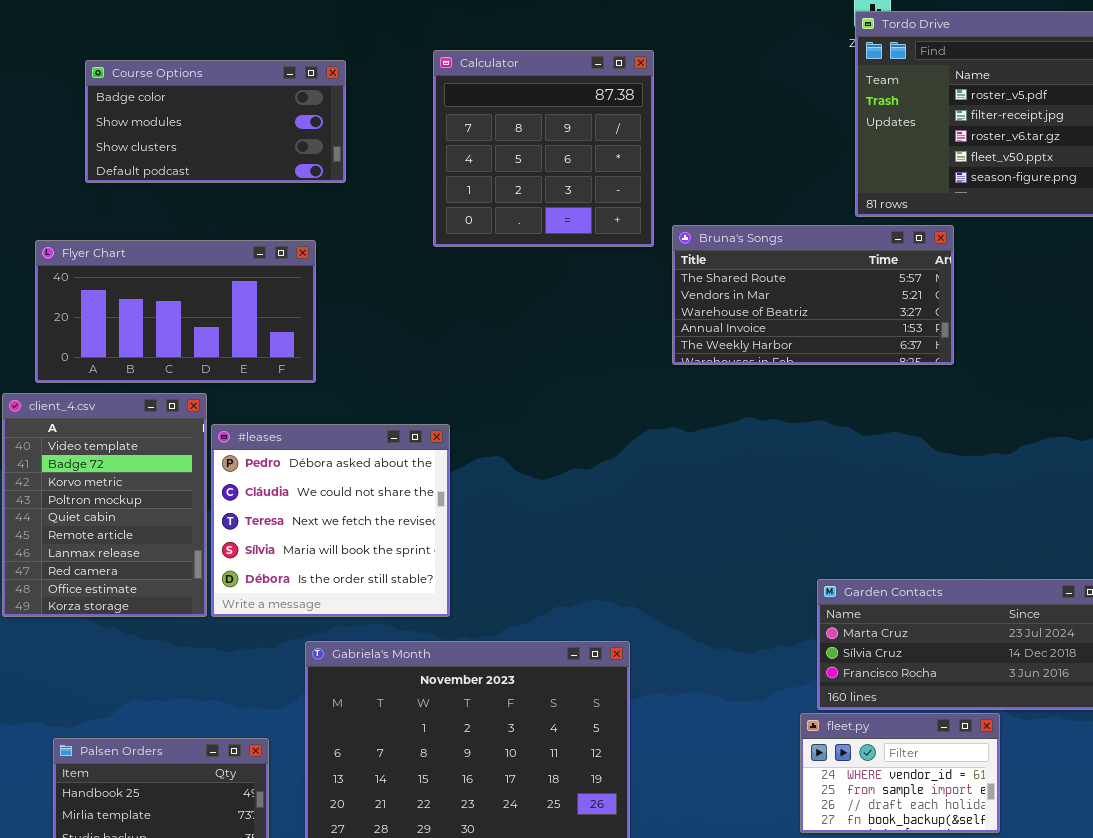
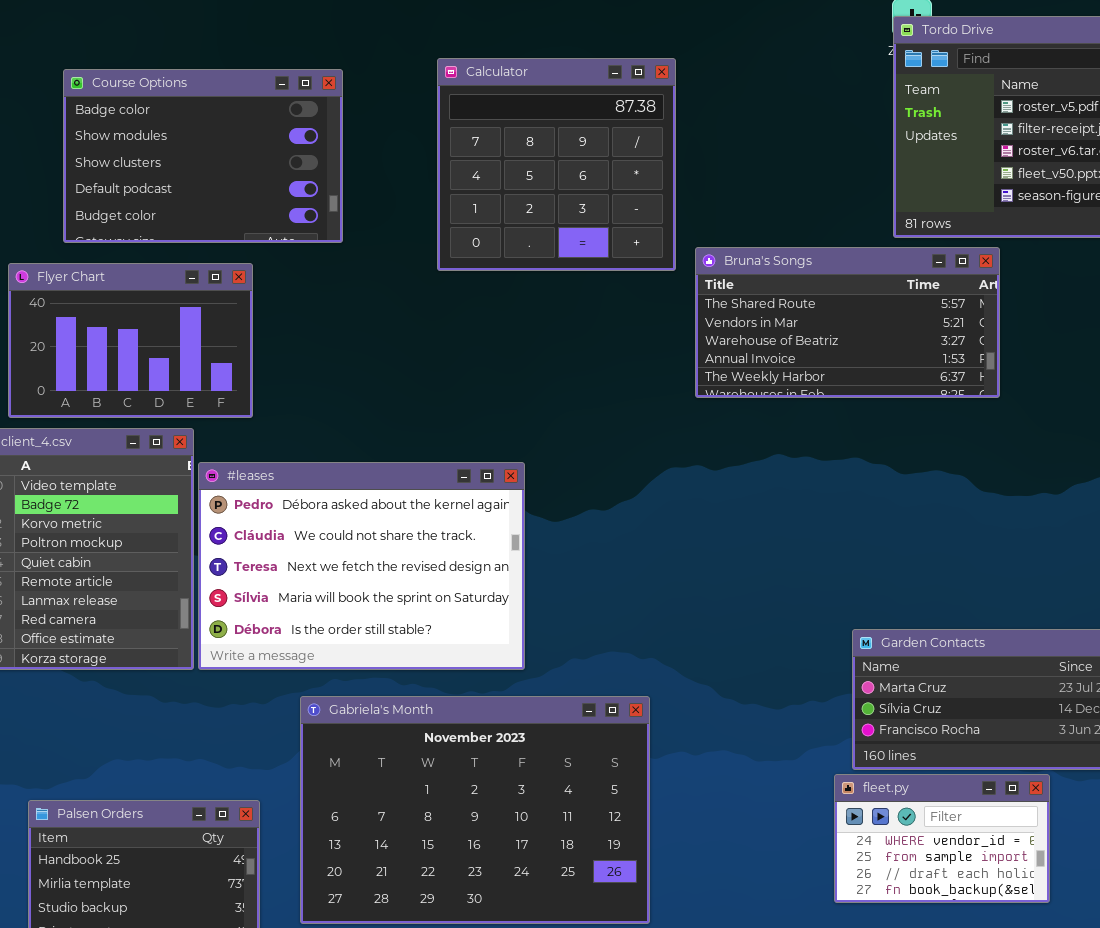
Course Options: [85,60,346,183] -> [63,69,343,243], resized
Flyer Chart: [35,240,316,383] -> [8,263,253,418], resized
#leases: [211,424,450,617] -> [198,462,525,670], resized

